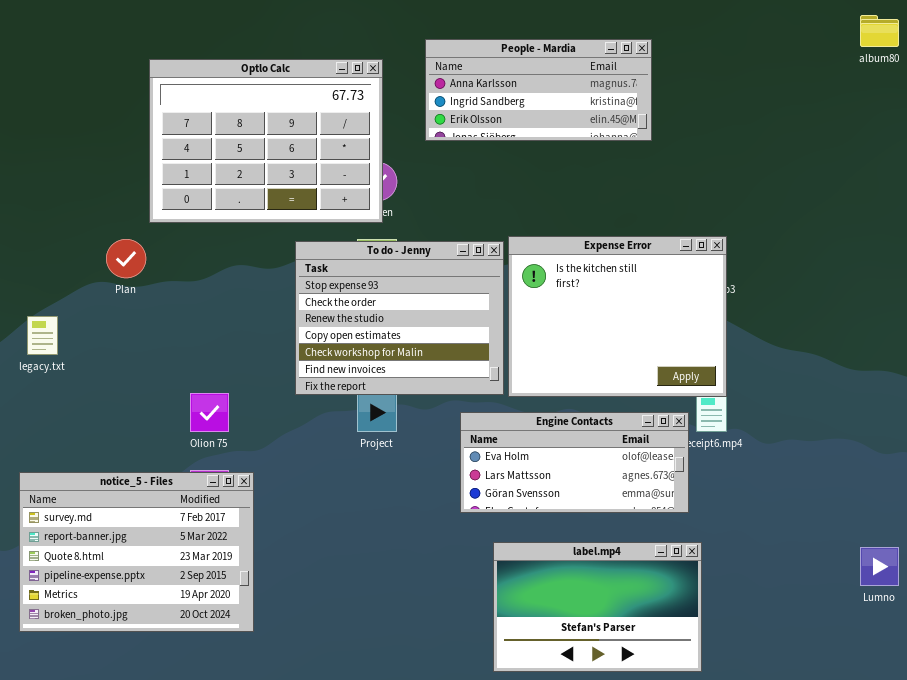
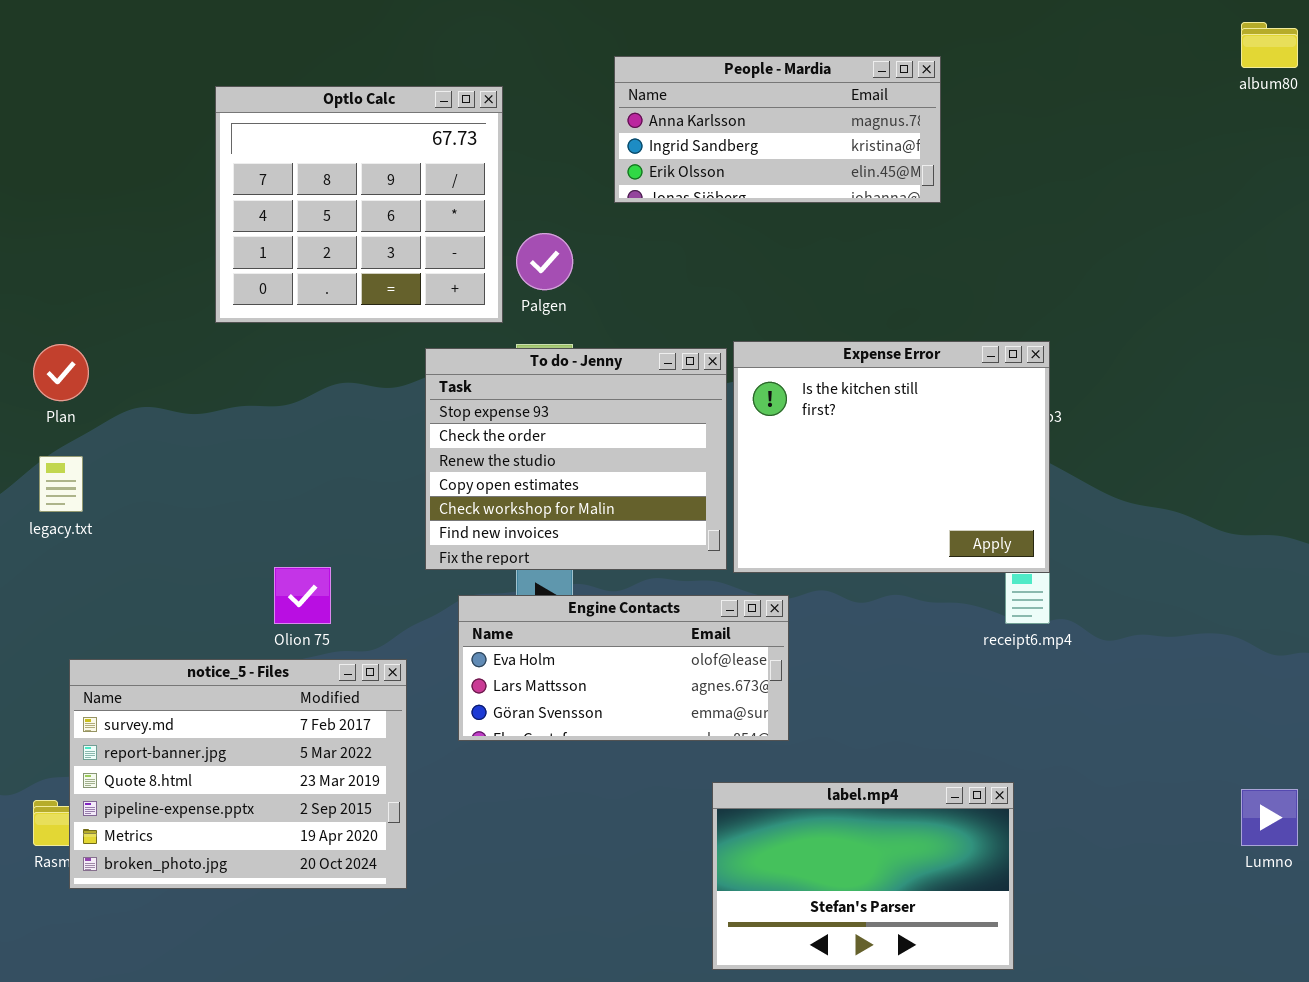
Optlo Calc: [149,59,383,223] -> [215,86,503,323], resized
Plan: [106,239,146,278] -> [33,344,89,401], moved
Engine Contacts: [460,412,689,513] -> [458,595,789,741], moved
notice_5 - Files: [19,472,254,632] -> [69,659,407,889], moved

